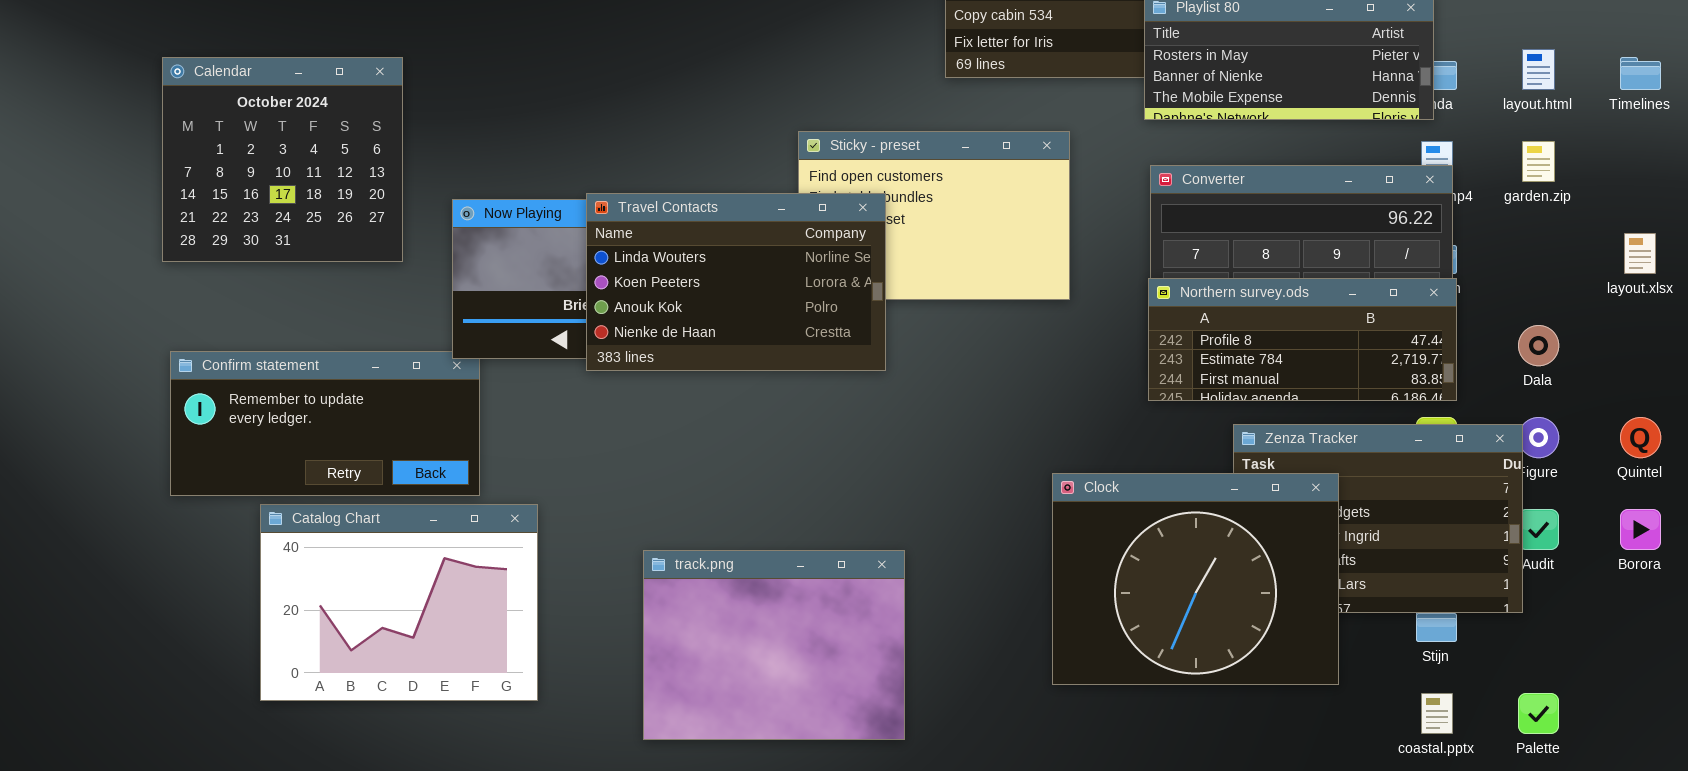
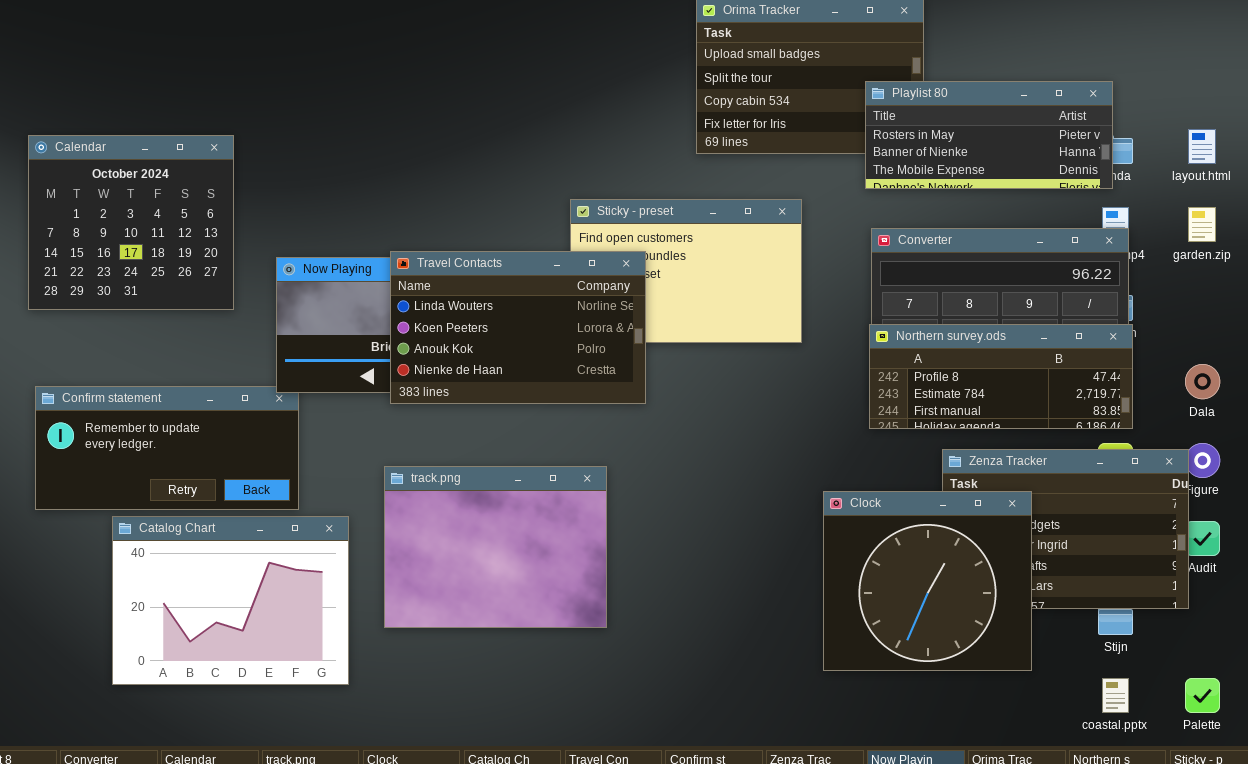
Clock: [1052,473,1339,685] -> [823,491,1032,671], resized
track.png: [643,550,905,740] -> [384,466,607,628], moved

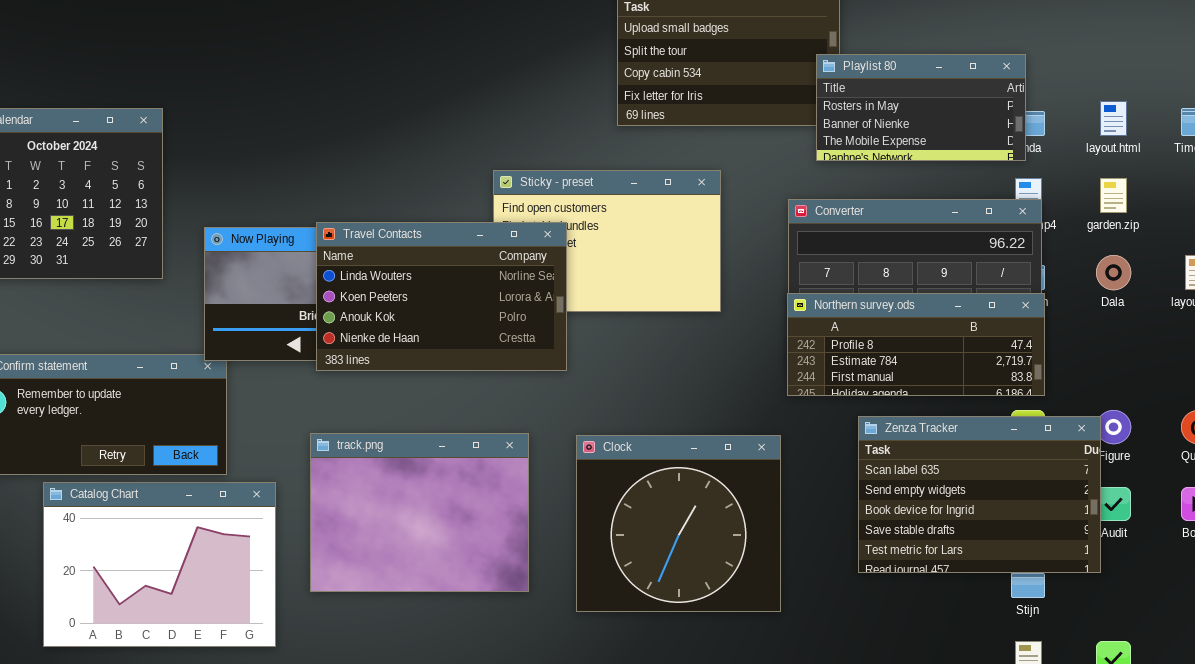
Playlist 80: [865,81,1113,189] -> [816,54,1026,161], resized
Dala: [1185,364,1220,399] -> [1096,255,1131,290], moved
Clock: [823,491,1032,671] -> [576,435,781,612], moved

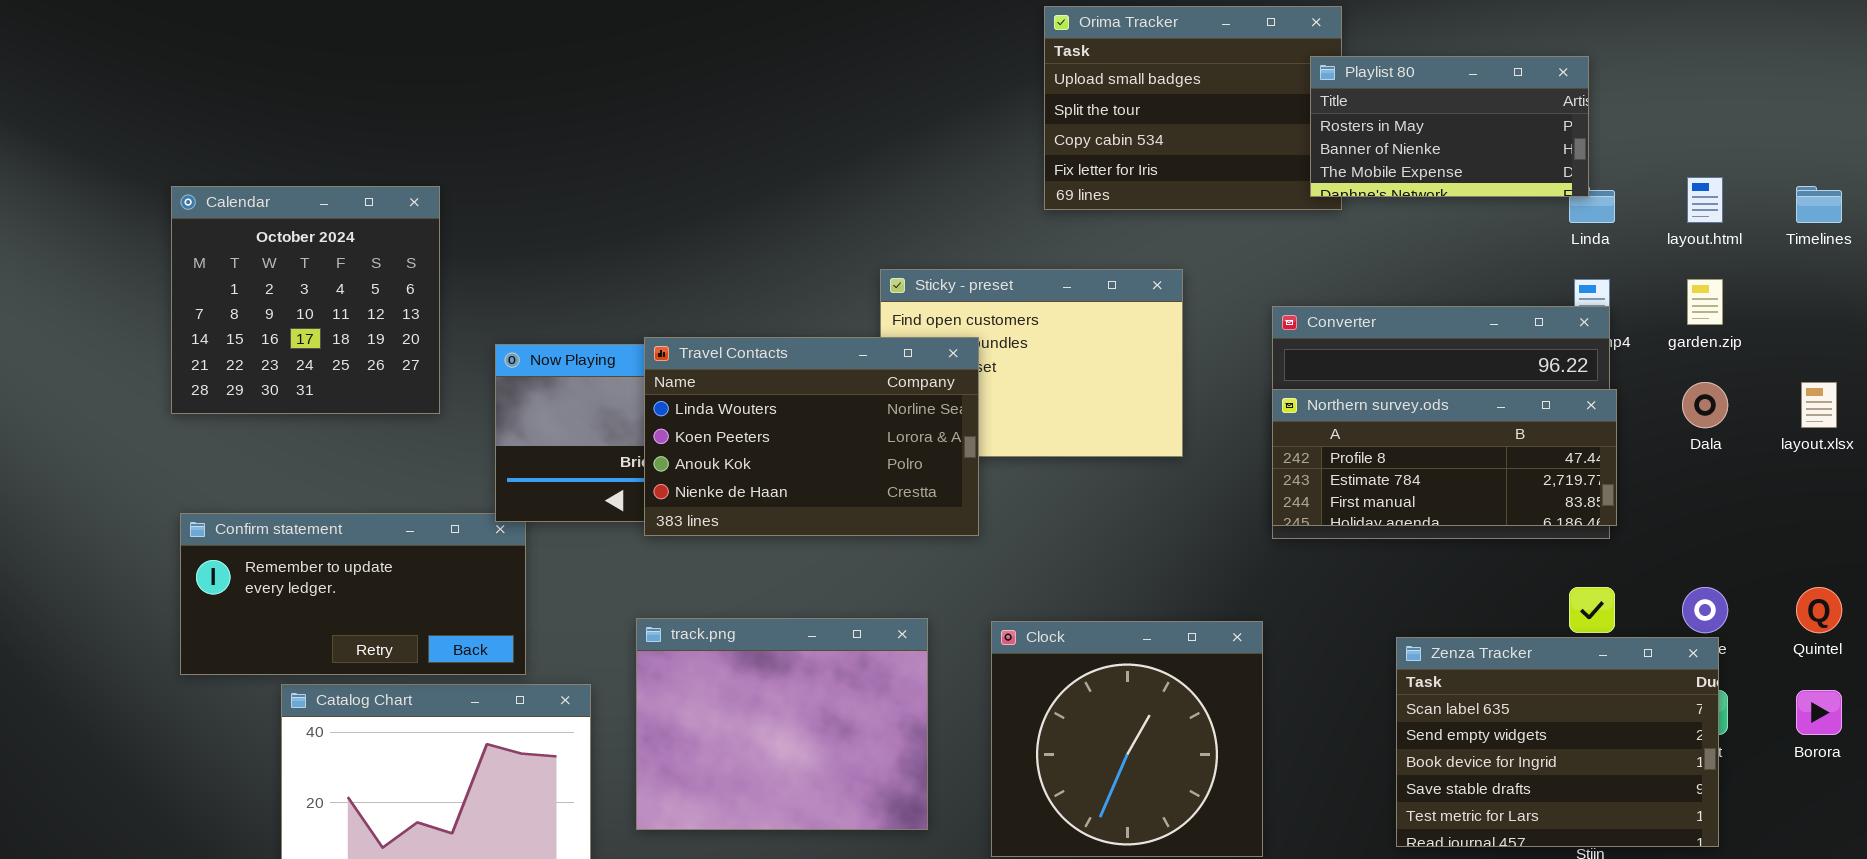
Playlist 80: [816,54,1026,161] -> [1310,56,1589,197], moved
Northern survey.ods: [787,293,1045,396] -> [1272,389,1617,526], moved
Zenza Tracker: [858,416,1101,573] -> [1396,637,1719,847], moved

